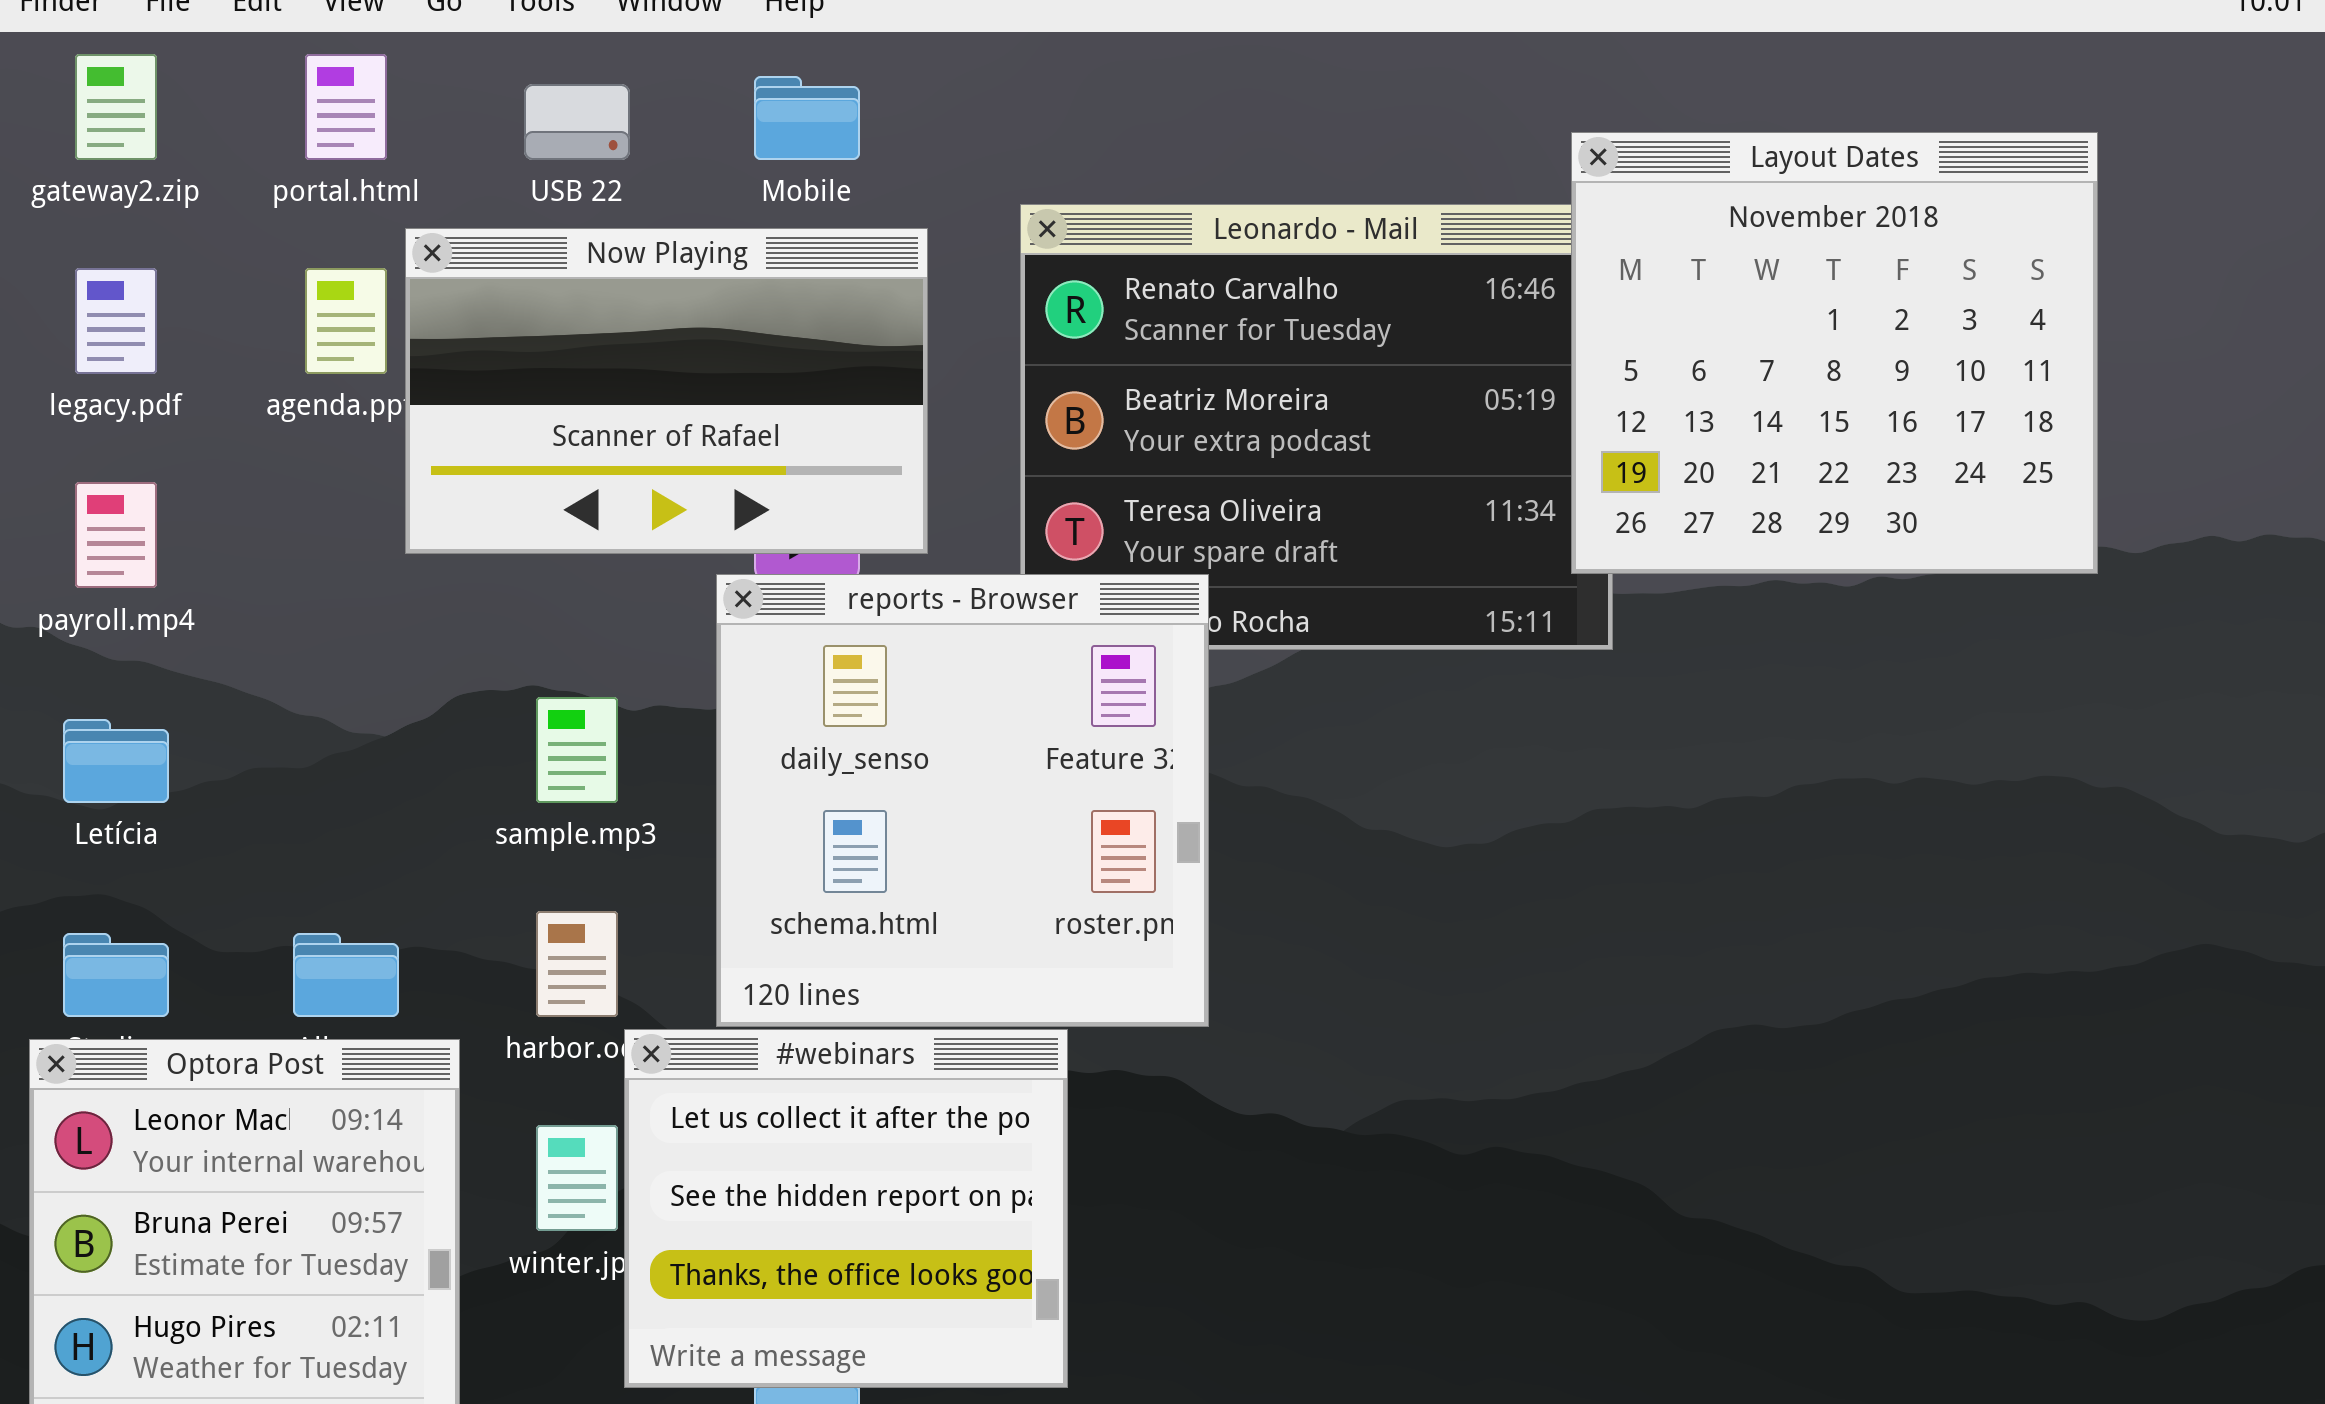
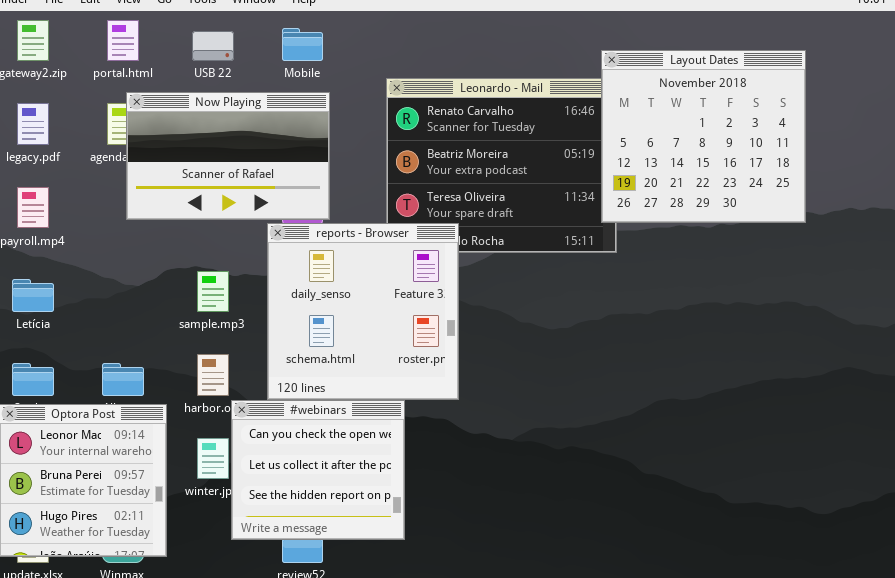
Now Playing: [405,228,928,554] -> [126,92,330,220], moved
#webinars: [624,1029,1068,1388] -> [231,400,405,540], scrolled up 1 row

